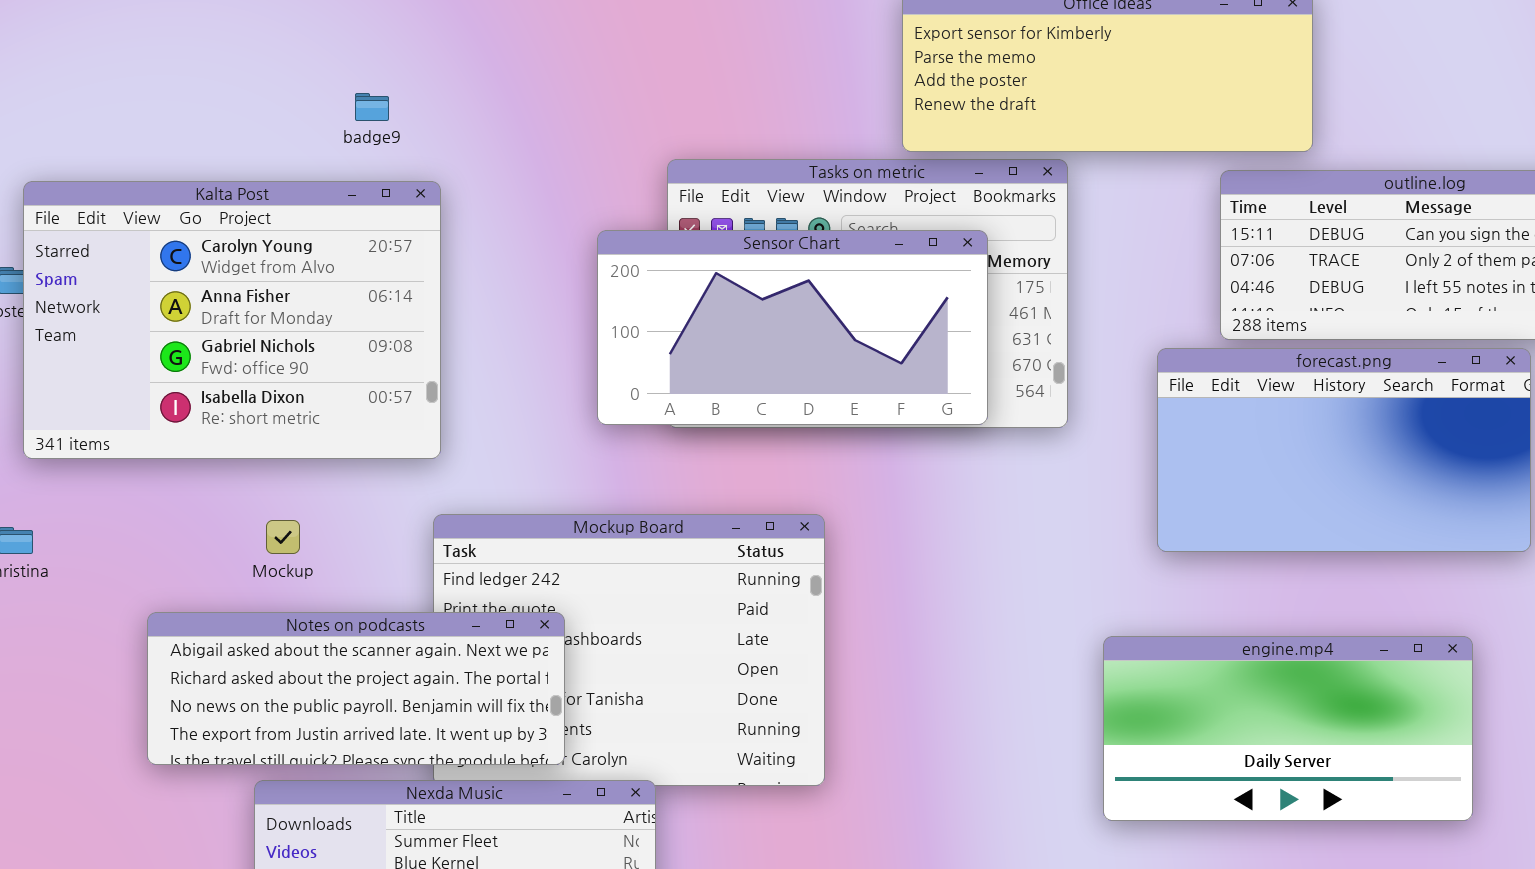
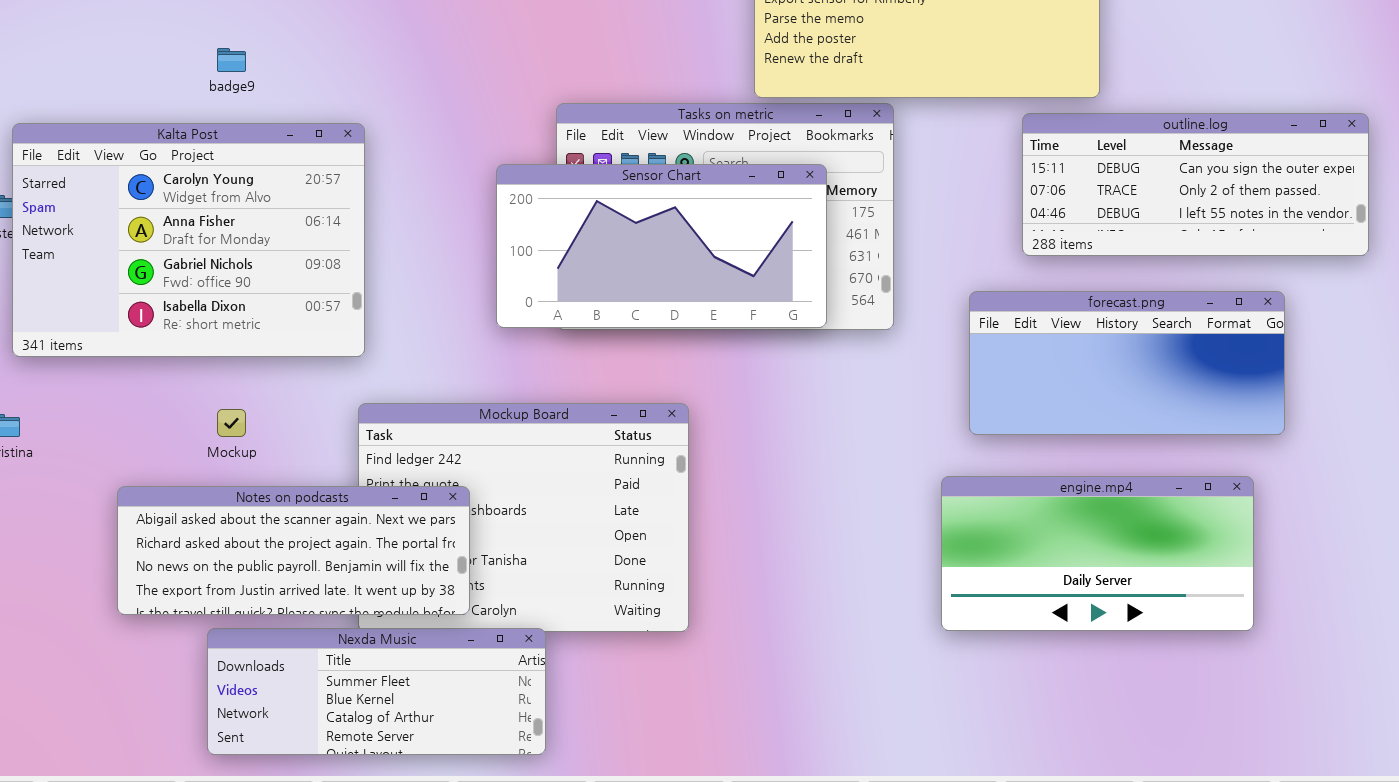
badge9: [355,93,389,121] -> [217,48,246,72], moved
forecast.png: [1157,348,1531,552] -> [969,291,1285,435], resized
engine.mp4: [1103,636,1473,821] -> [941,476,1254,631], moved

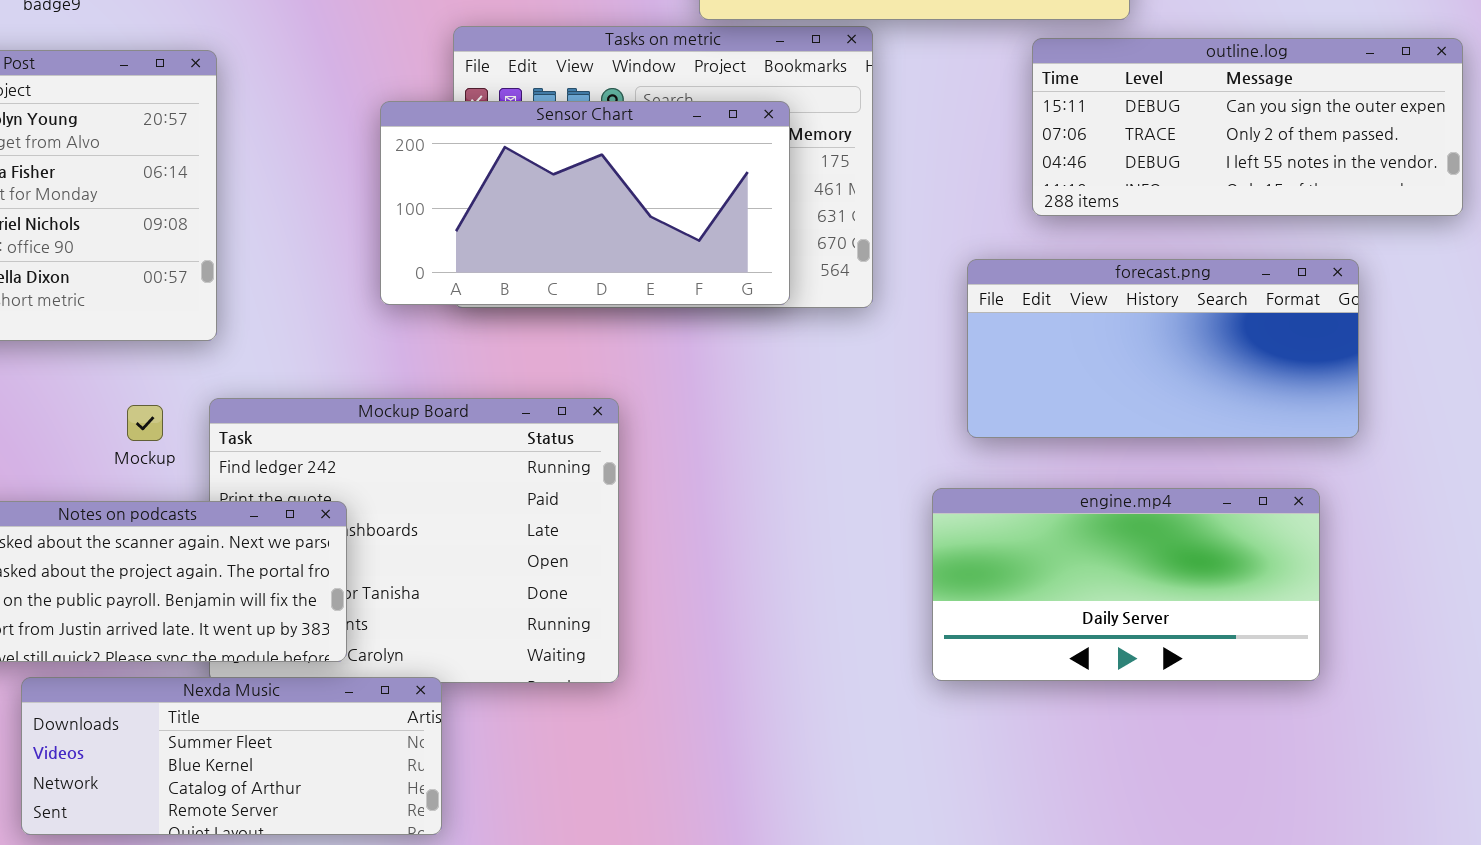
Mockup: [217,409,246,437] -> [127,405,163,441], moved

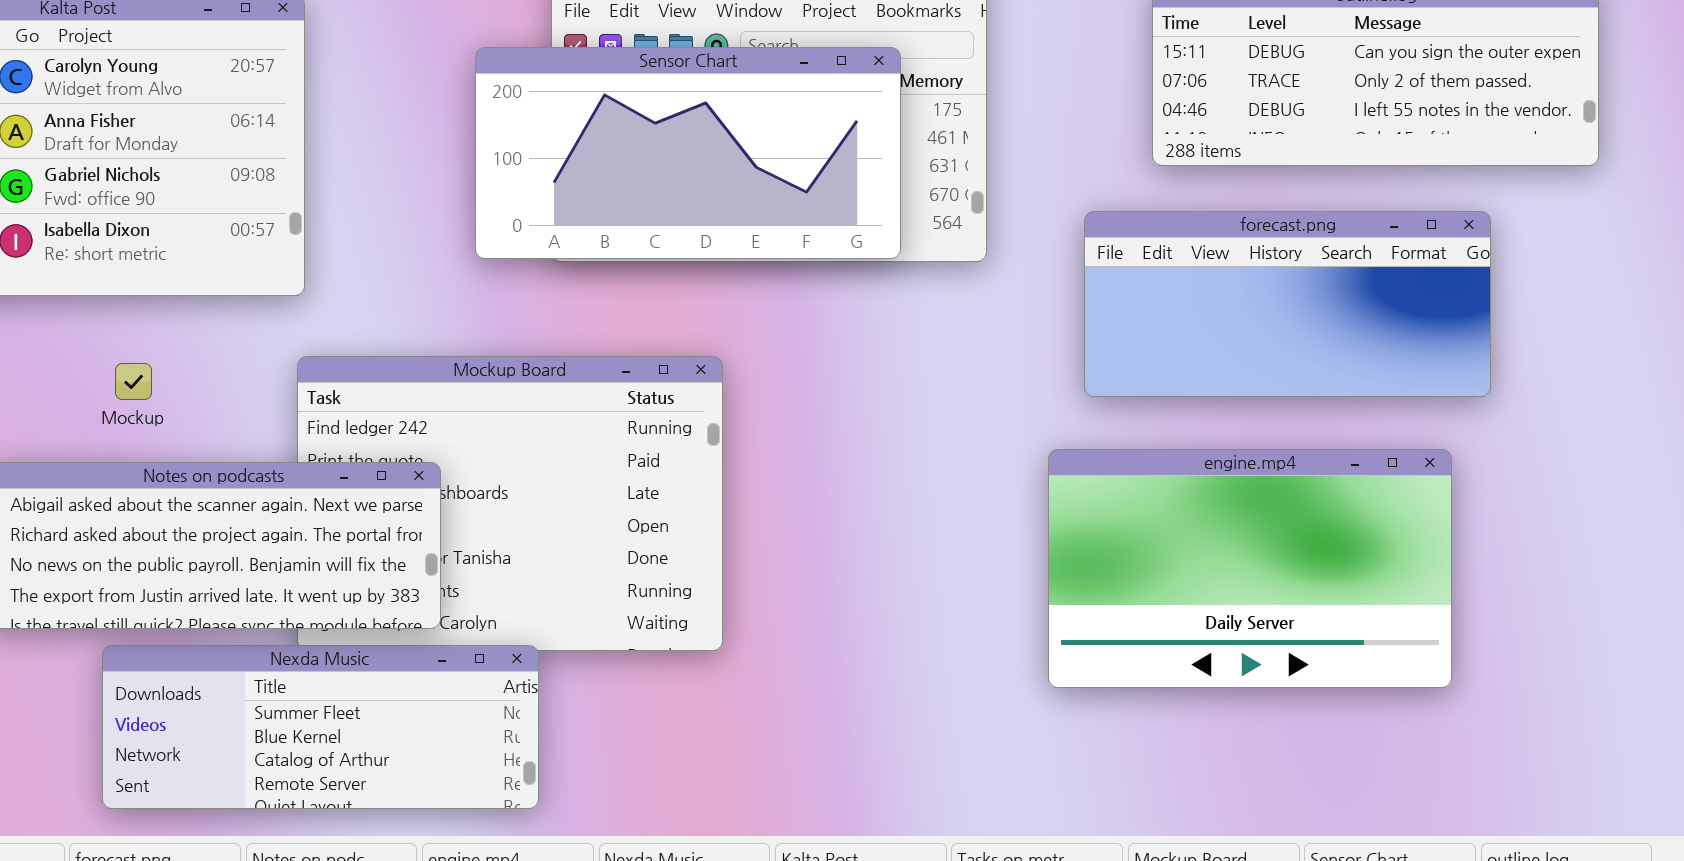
Mockup: [127,405,163,441] -> [115,363,152,400], moved
engine.mp4: [932,488,1320,681] -> [1048,449,1452,688], resized

